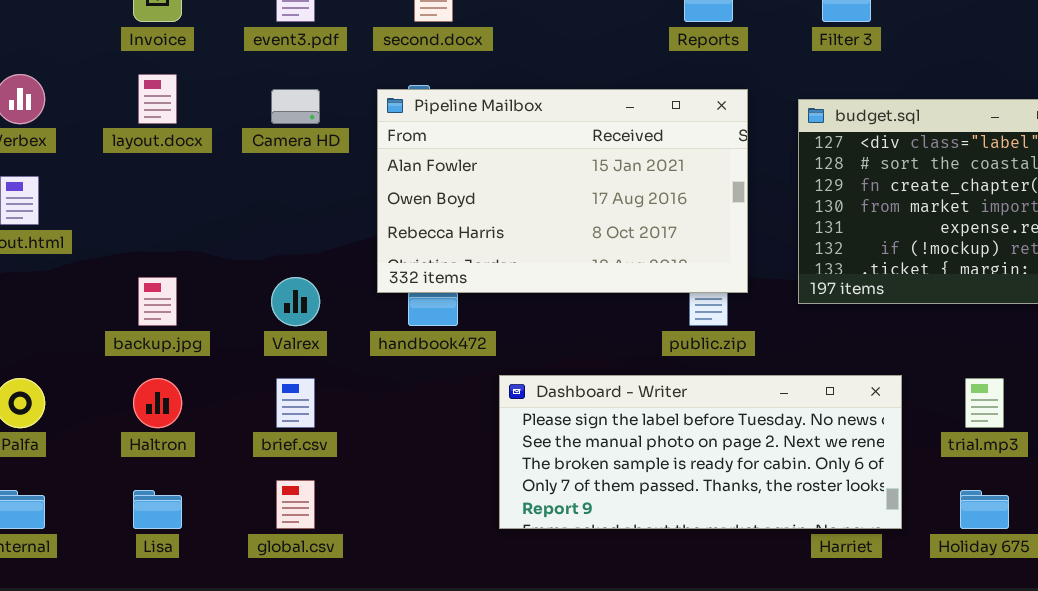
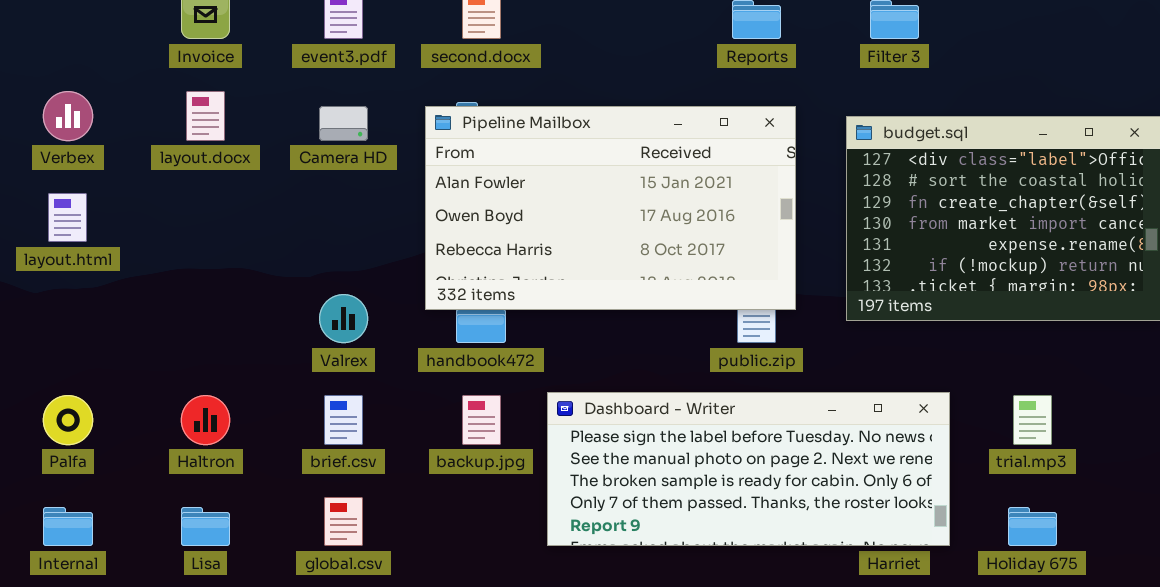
backup.jpg: [138,277,177,326] -> [462,395,501,445], moved

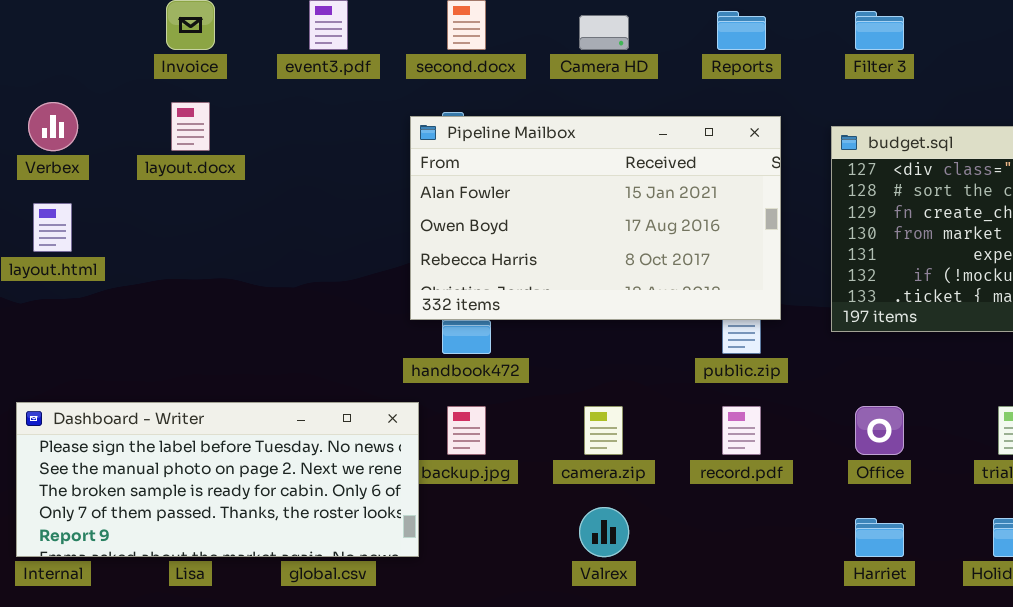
Camera HD: [319,106,368,141] -> [579,15,629,50], moved
Valrex: [319,294,368,343] -> [579,507,629,557], moved
Dashboard - Writer: [547,392,950,546] -> [16,402,419,557], moved

